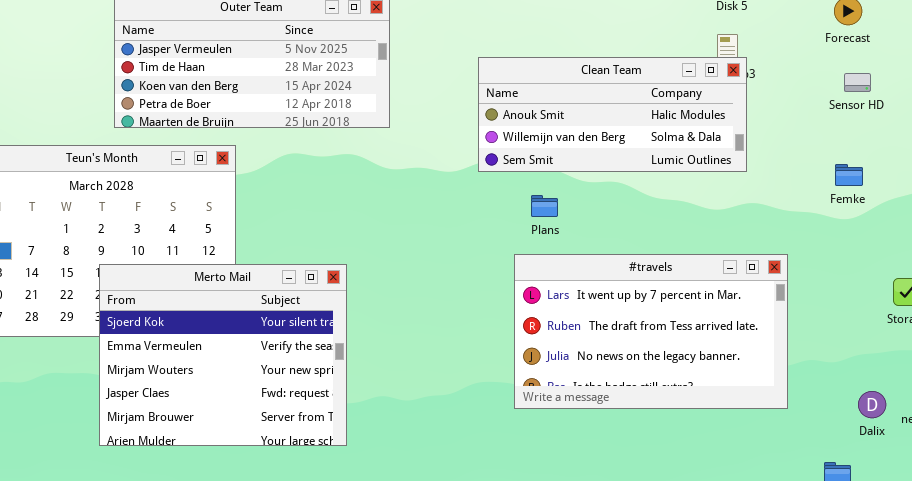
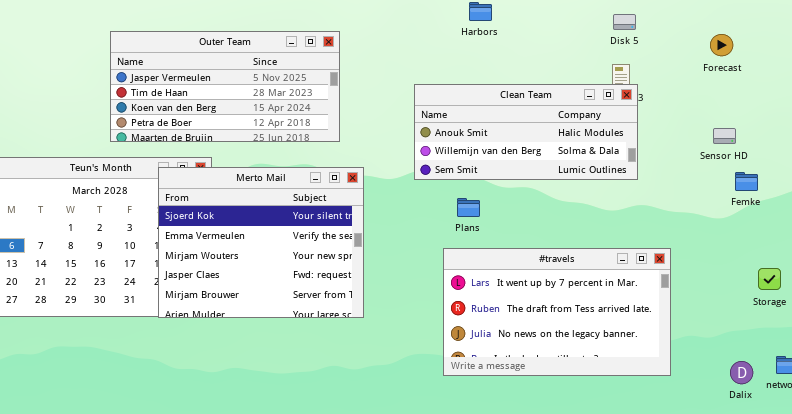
Sensor HD: [844,73,871,92] -> [713,128,736,144], moved
Femke: [835,164,863,186] -> [735,172,758,191], moved
Merto Mail: [99,264,347,446] -> [158,167,364,318], moved

